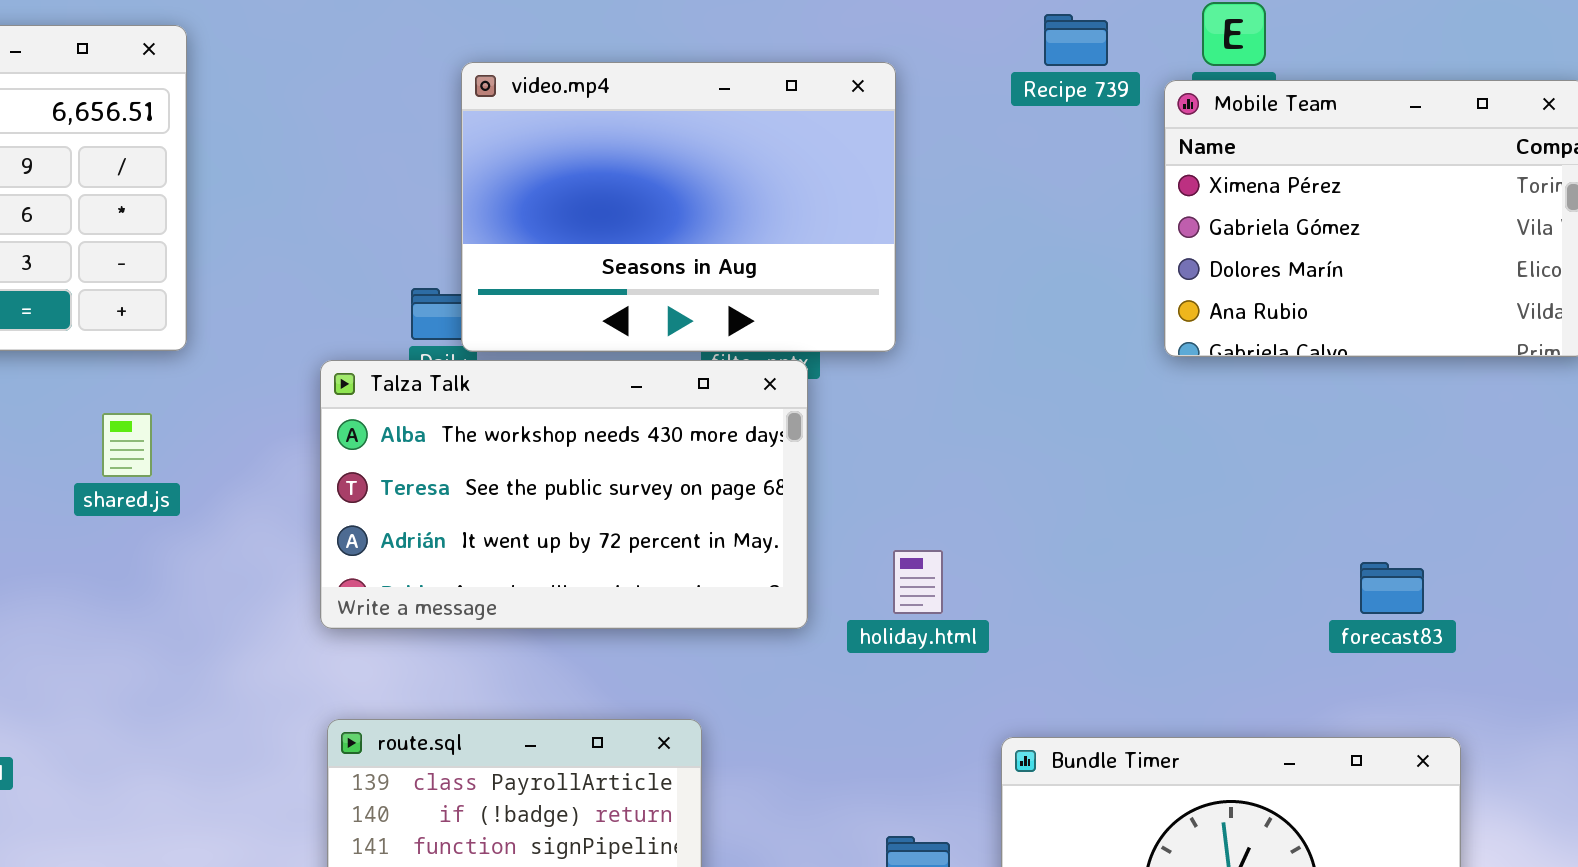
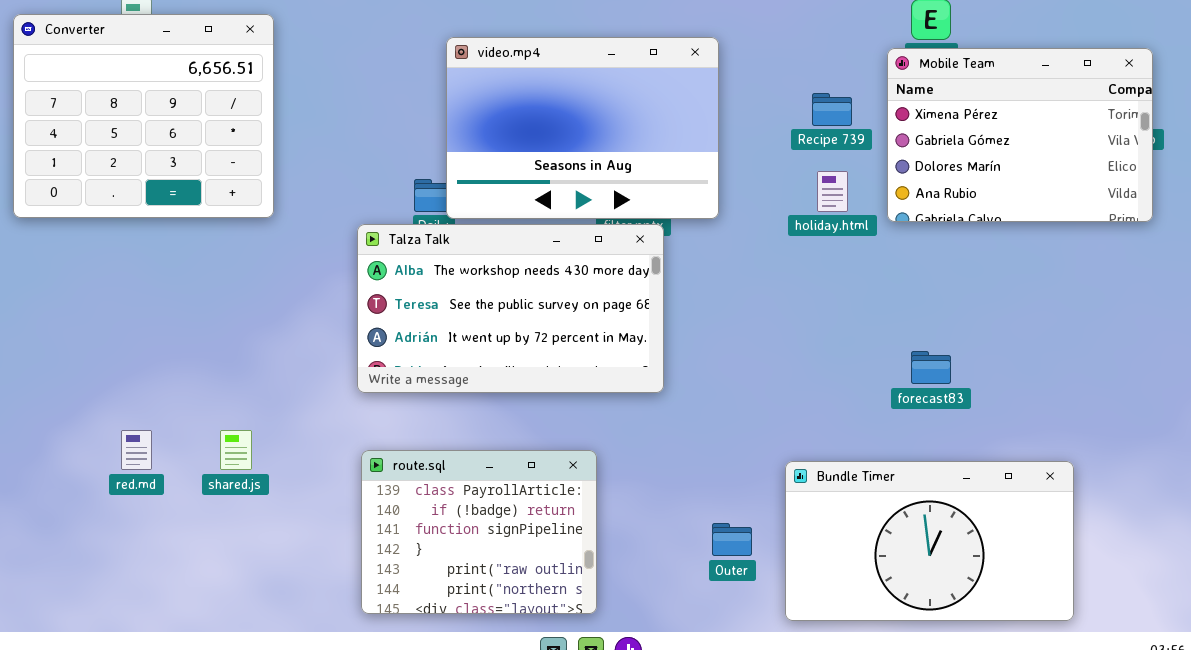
Recipe 739: [1044,14,1108,66] -> [812,93,852,126], moved
shared.js: [102,413,152,477] -> [220,430,252,470], moved
holiday.html: [893,550,943,614] -> [817,171,848,212], moved
forecast83: [1360,562,1424,614] -> [911,351,951,384], moved

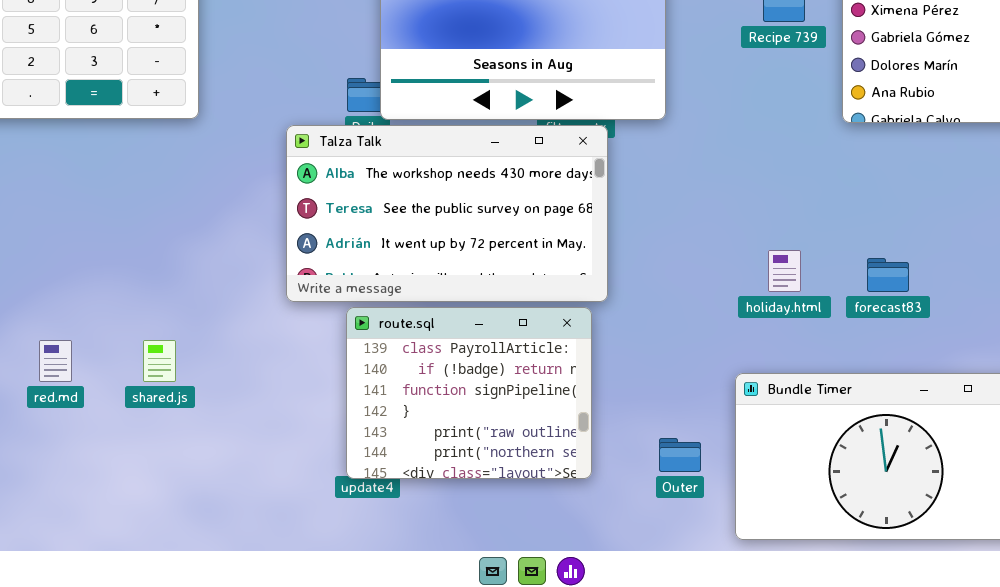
holiday.html: [817,171,848,212] -> [768,250,801,292], moved
route.sql: [361,450,597,614] -> [346,307,592,479], moved

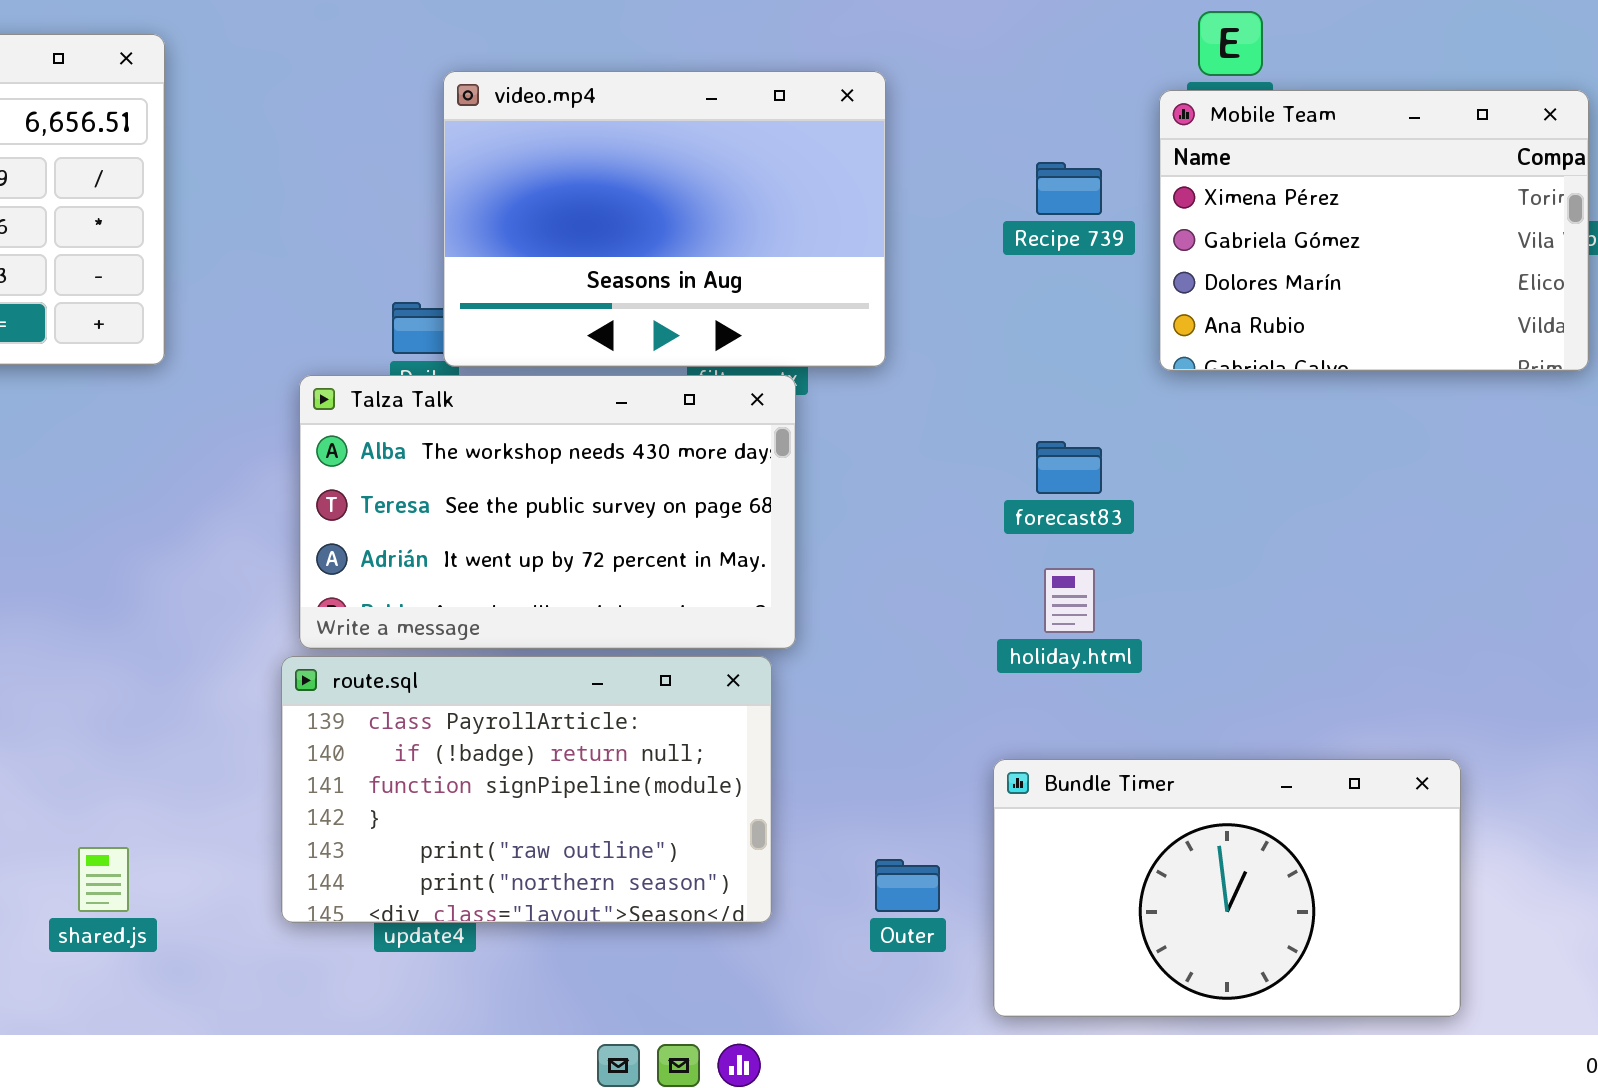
forecast83: [867,258,909,292] -> [1036,441,1102,494], moved
route.sql: [346,307,592,479] -> [281,656,772,923], resized
shared.js: [143,340,176,382] -> [78,847,129,912], moved

